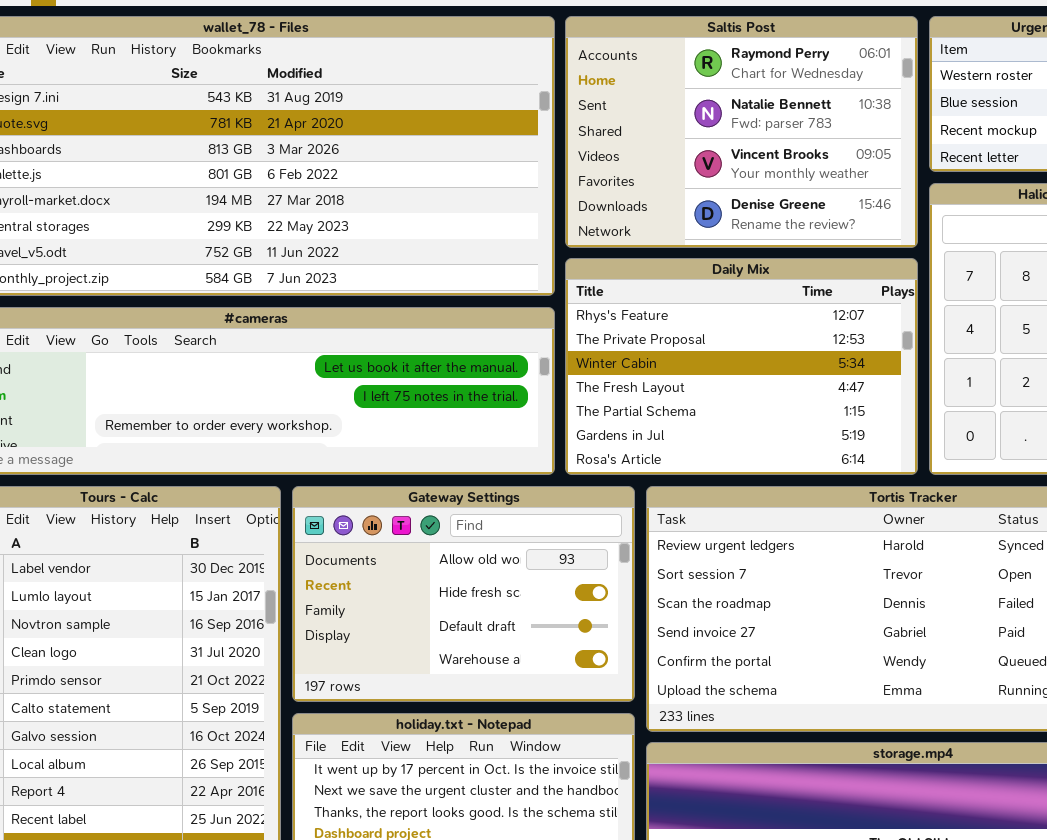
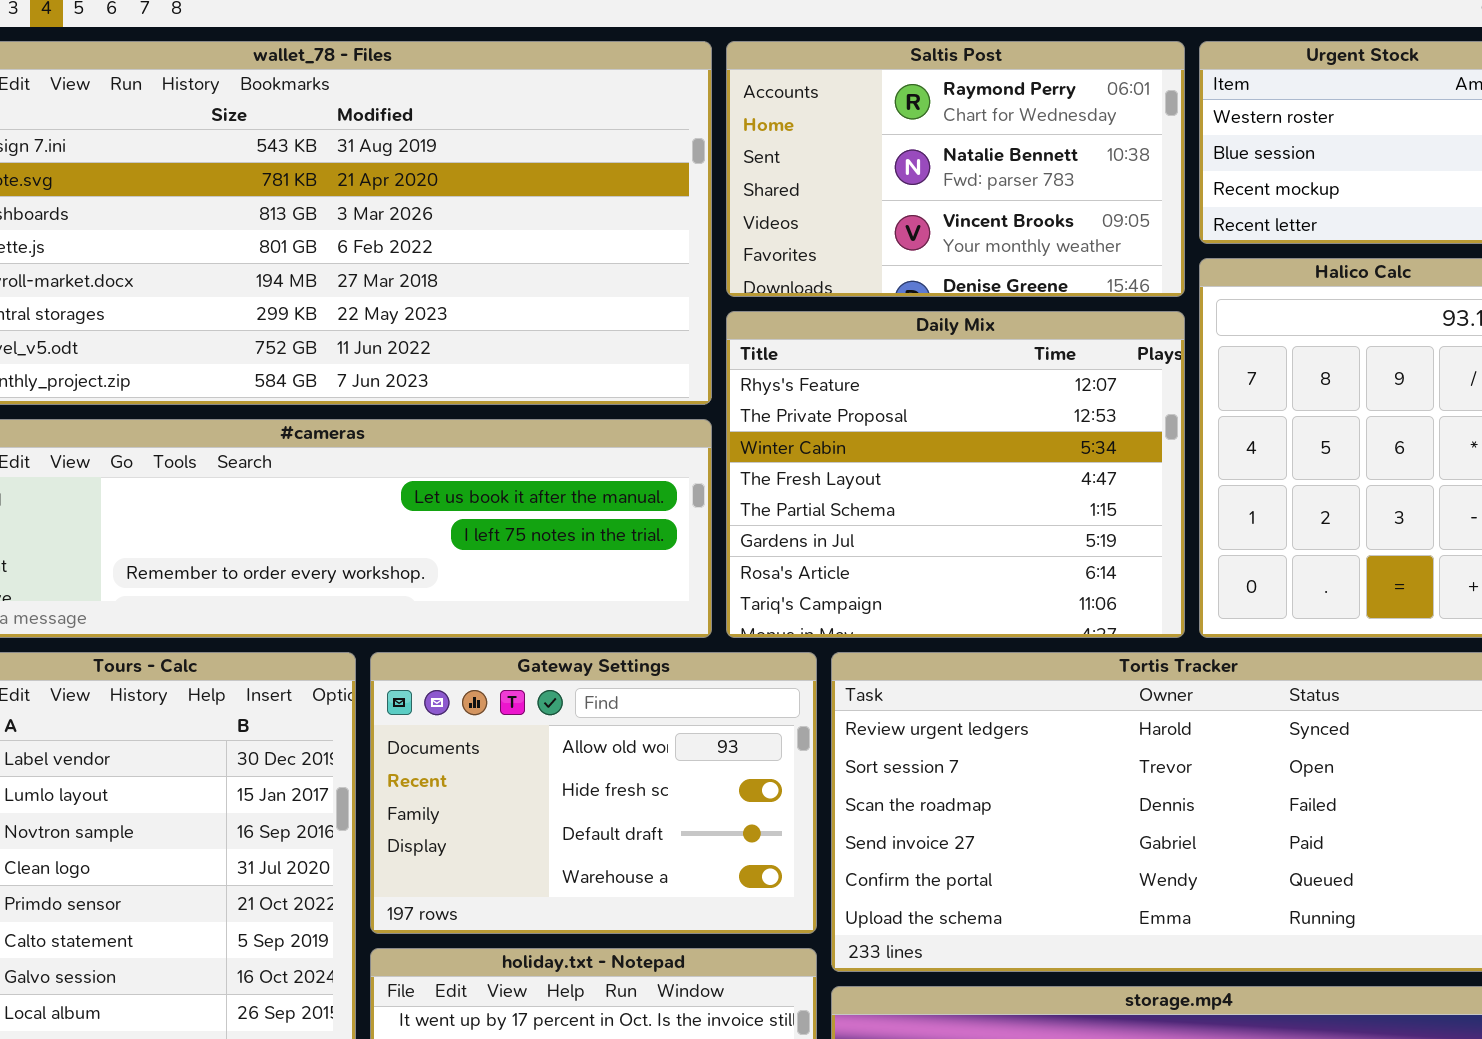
Saltis Post: [565,16,918,248] -> [726,41,1185,297], resized
Daily Mix: [565,258,918,475] -> [726,311,1185,638], resized

